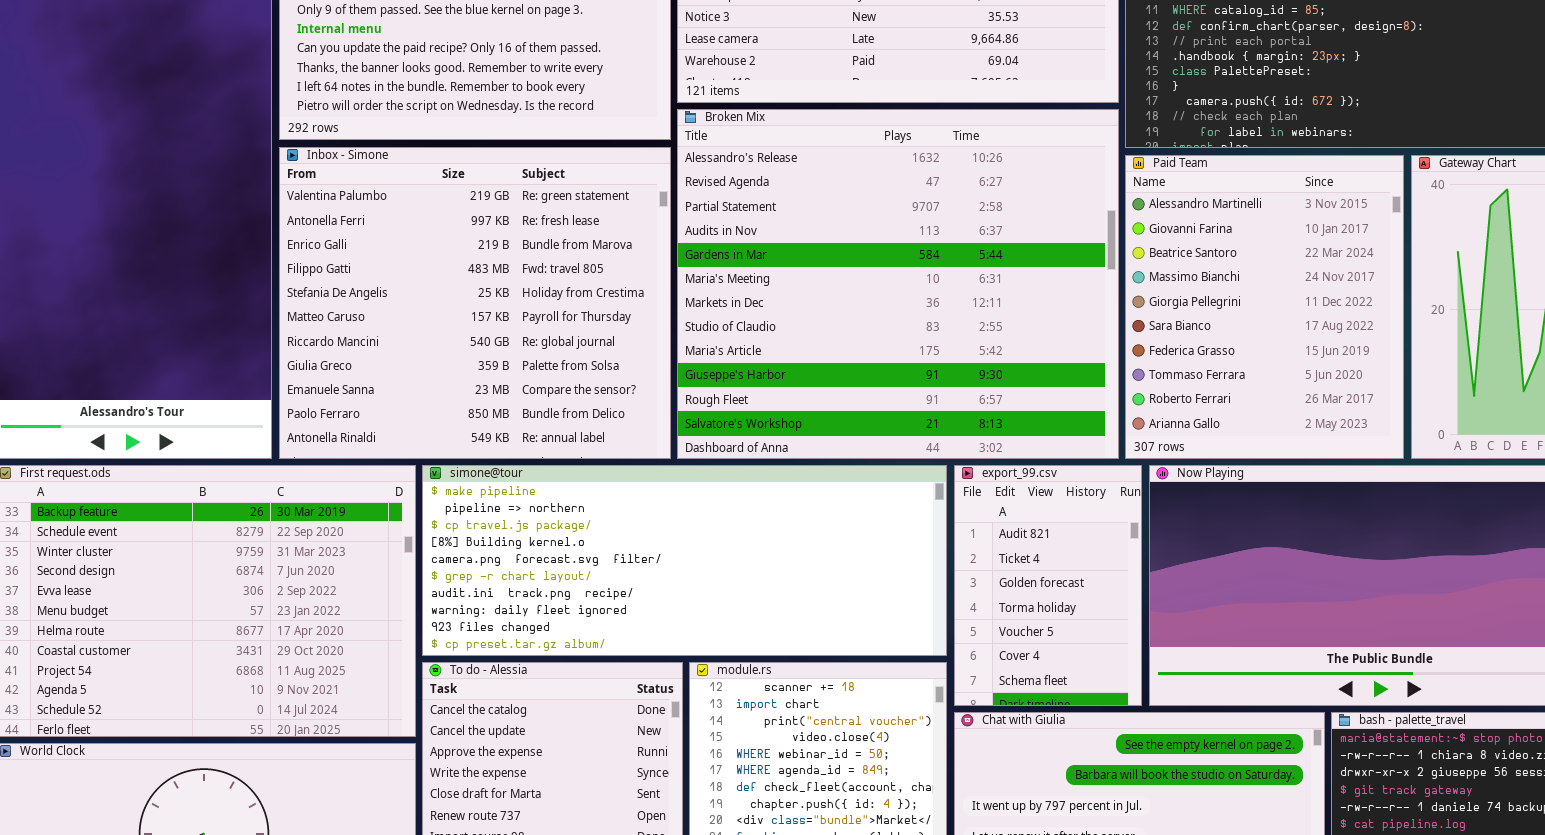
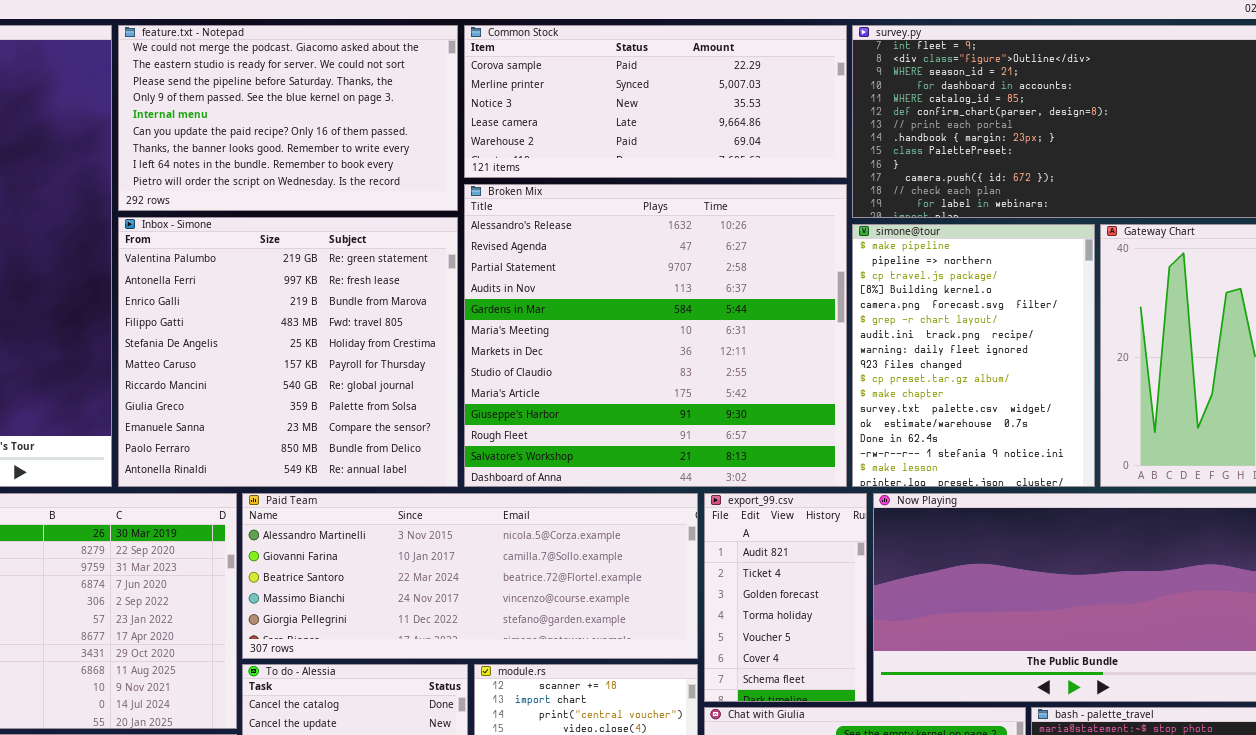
Paid Team: [1125,155,1404,459] -> [242,493,698,659], moved, resized
simone@tour: [422,465,947,656] -> [852,224,1095,487], moved, resized

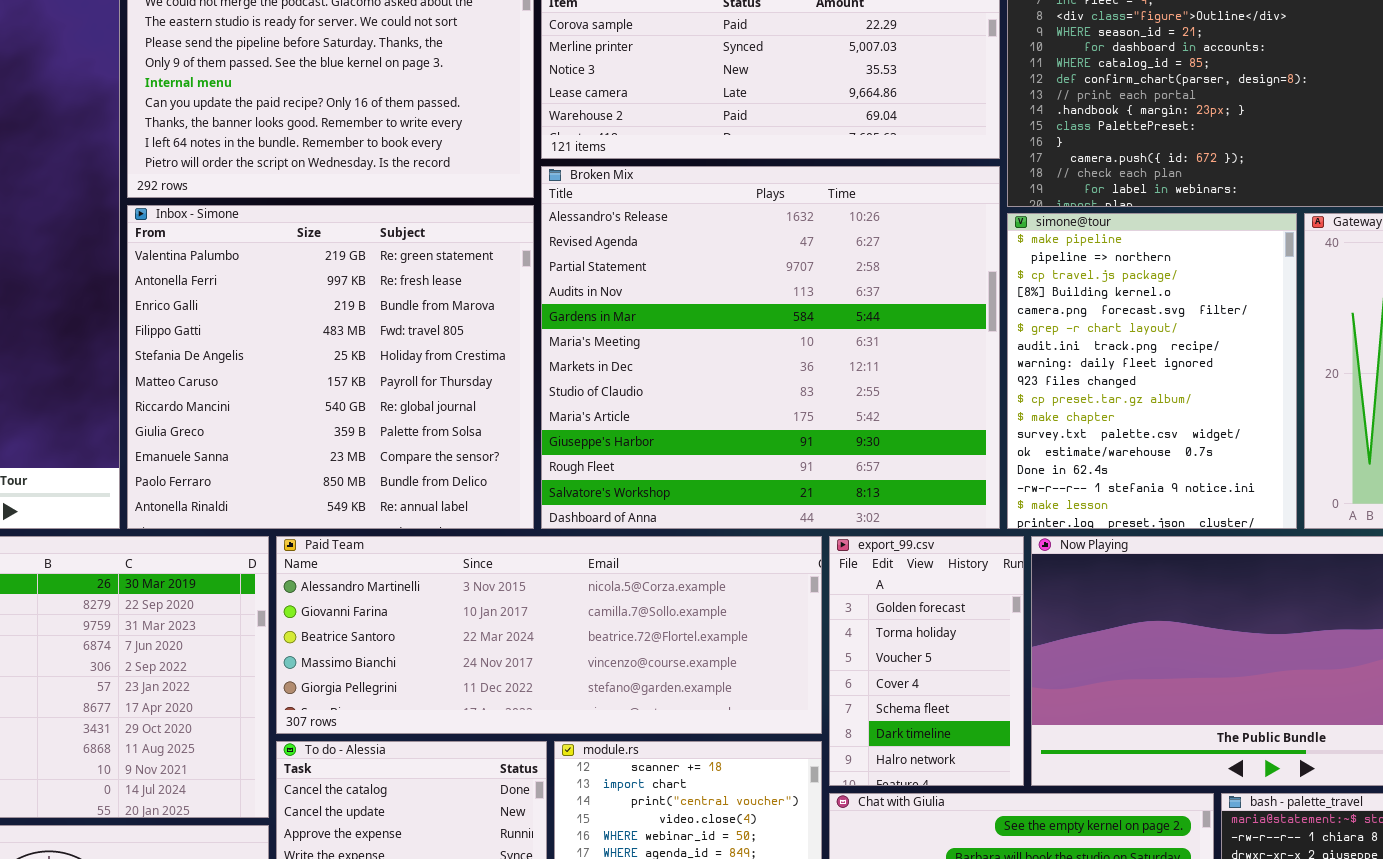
export_99.csv: [704,493,867,702] -> [829,536,1024,786], scrolled down 2 rows

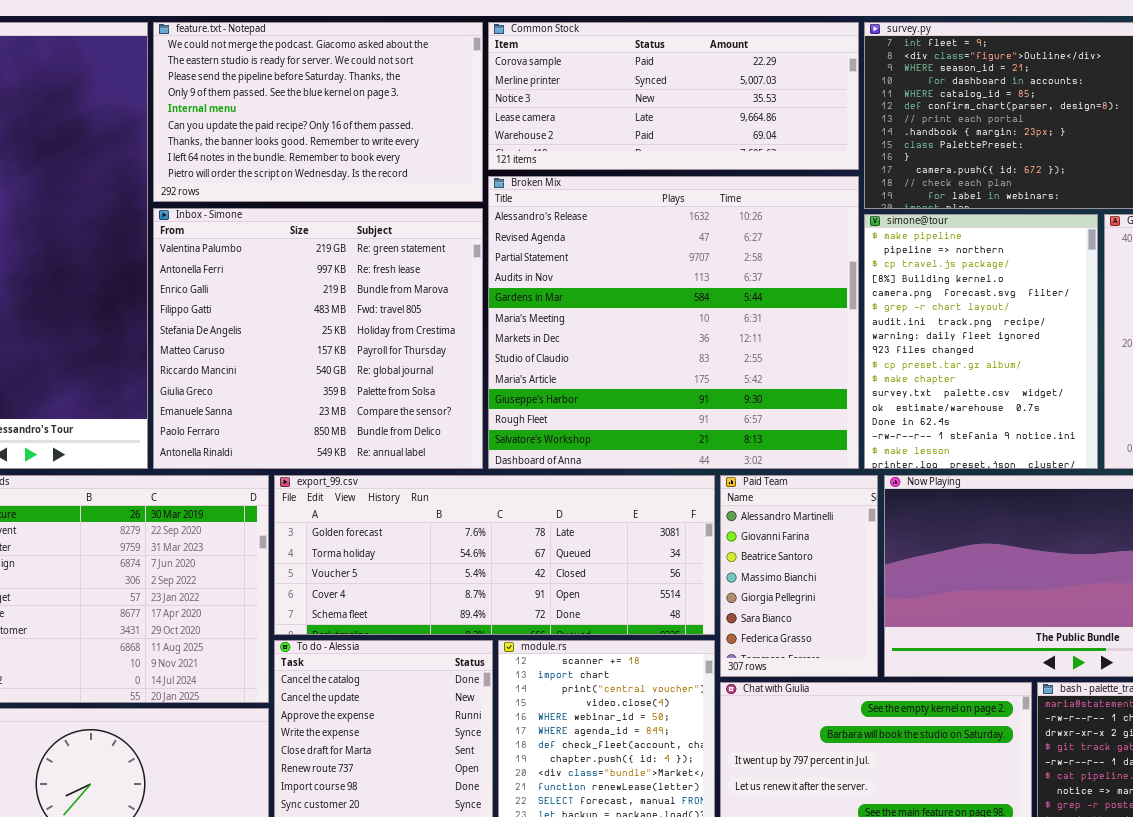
Paid Team: [276,536,822,734] -> [720,475,878,677], moved, resized
export_99.csv: [829,536,1024,786] -> [274,475,715,635], moved, resized

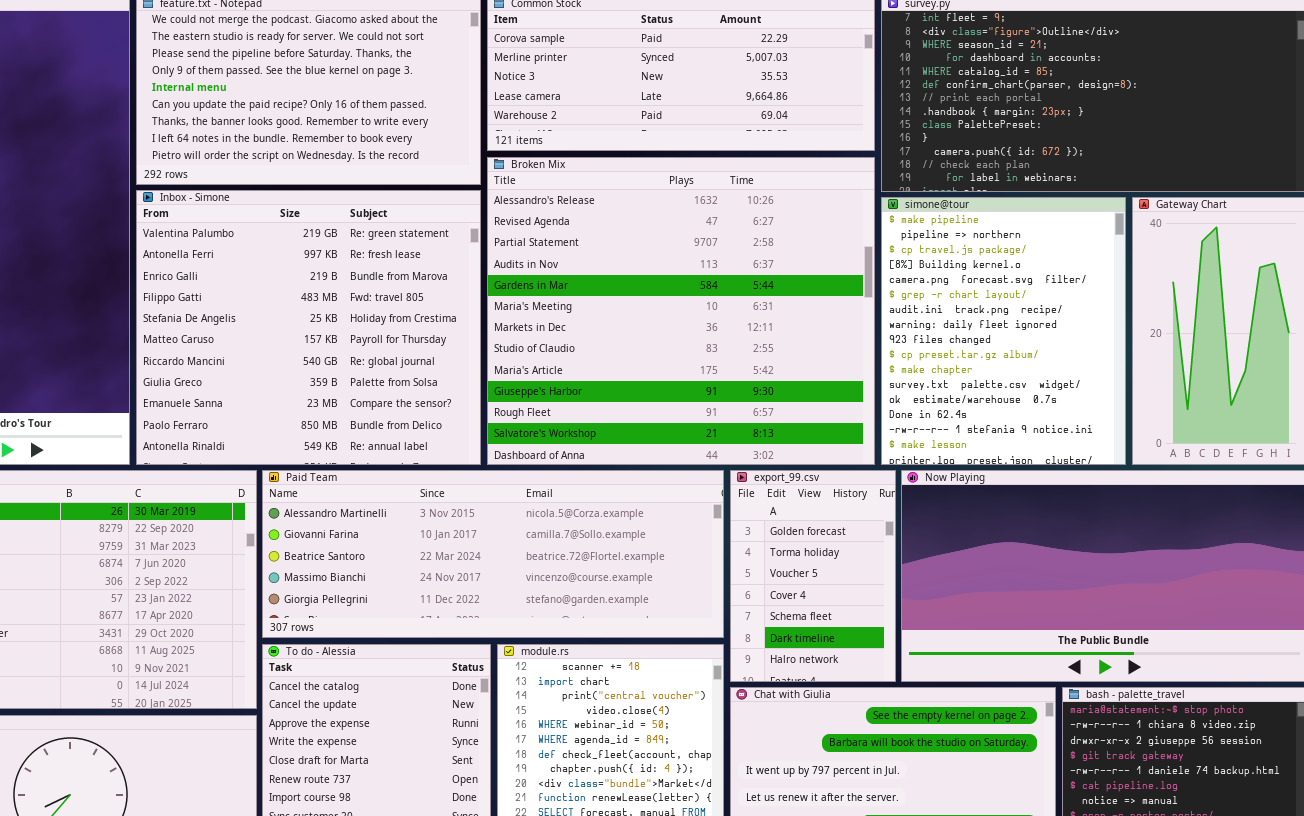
export_99.csv: [274,475,715,635] -> [730,470,896,682], moved, resized
Paid Team: [720,475,878,677] -> [262,470,724,638], moved, resized

